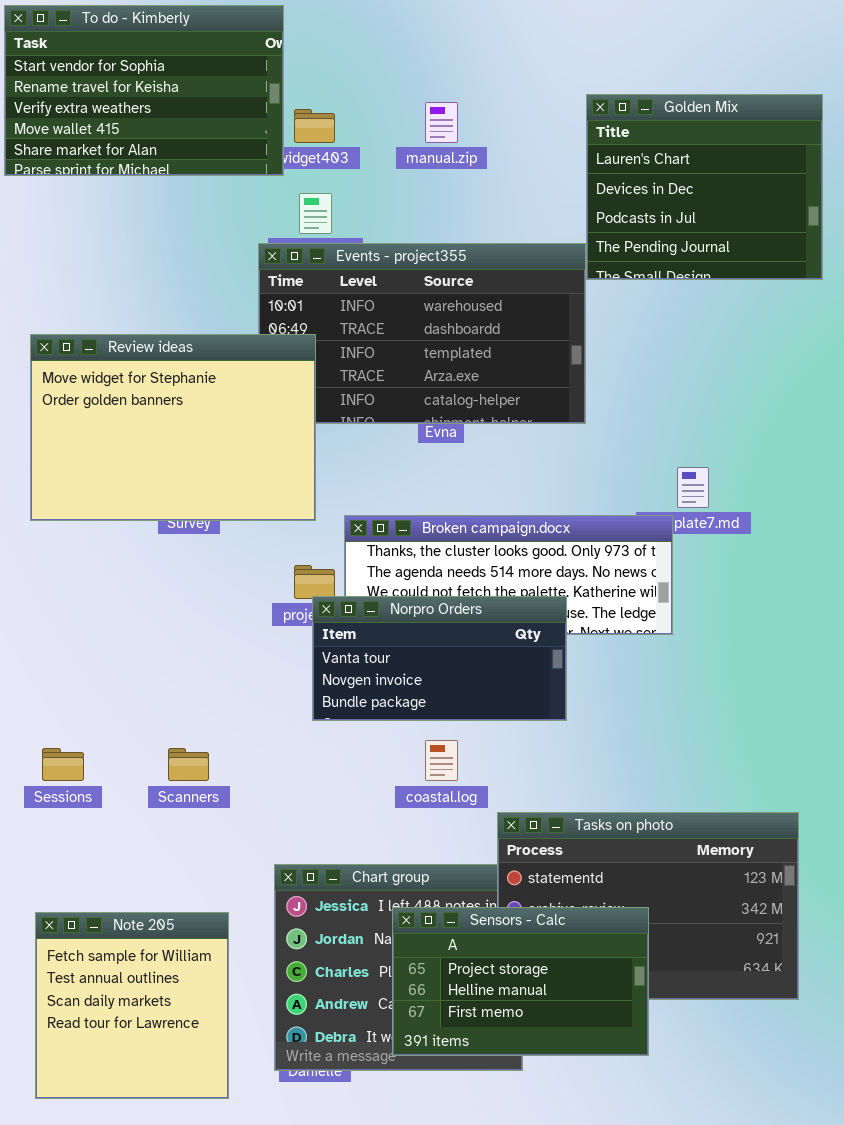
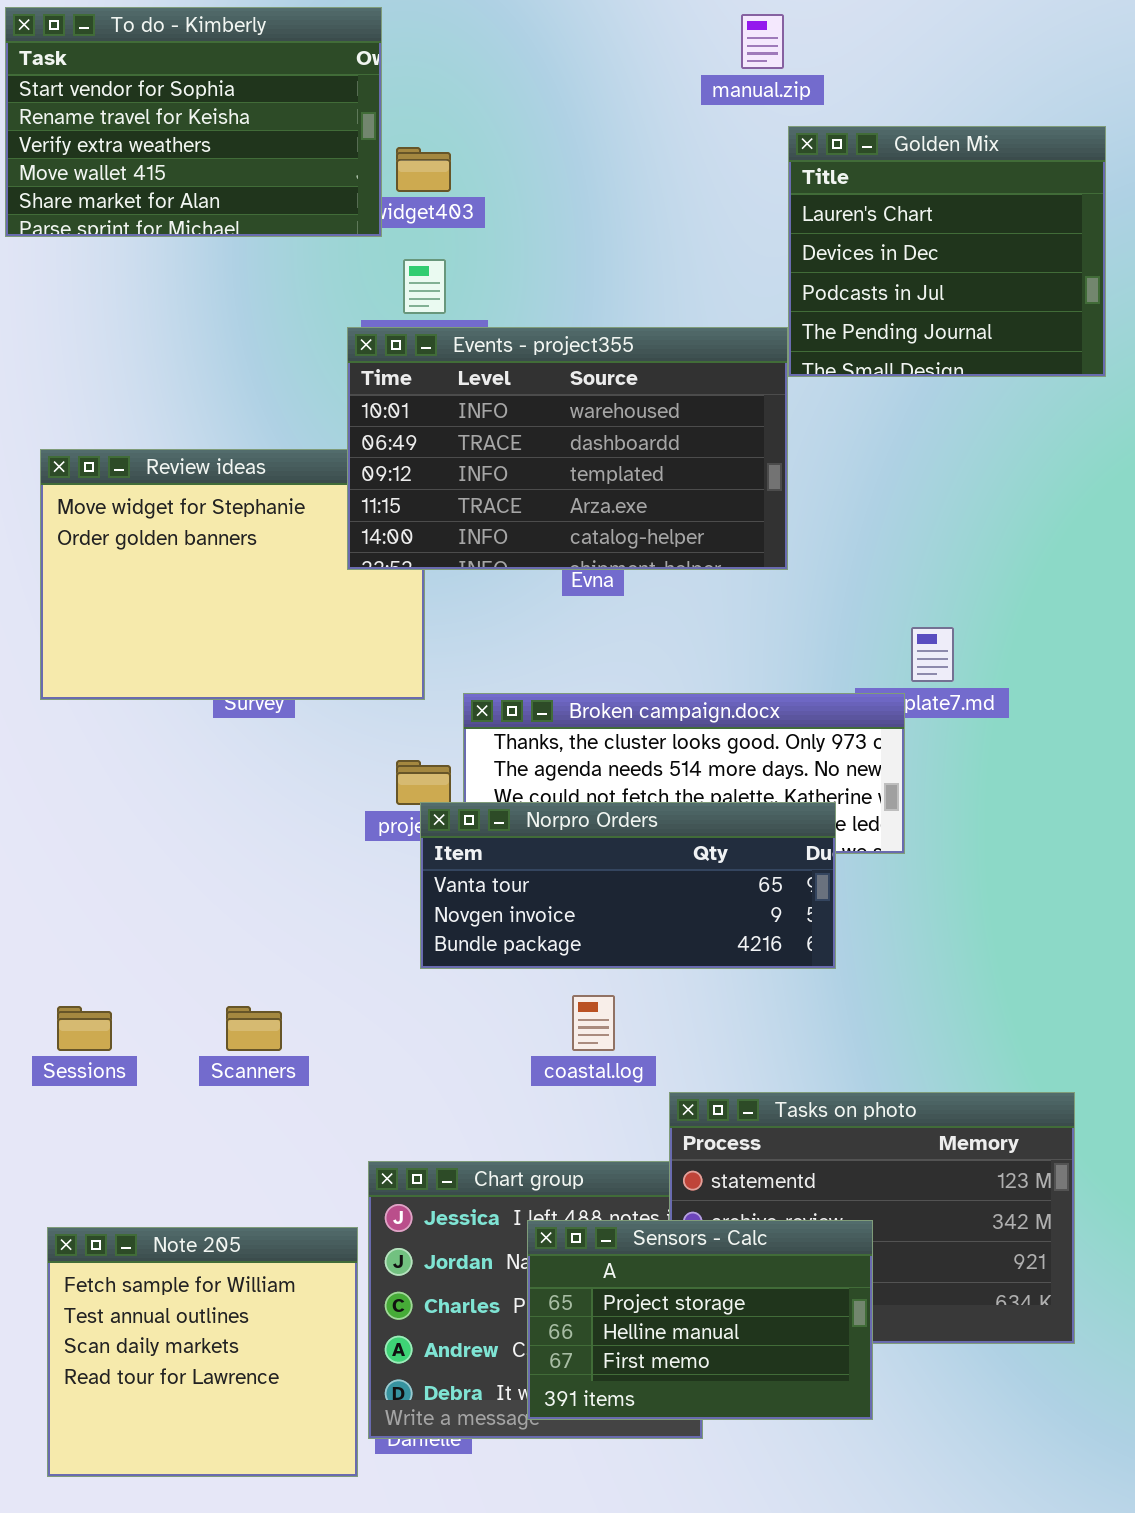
manual.zip: [425,102,458,143] -> [741,14,784,69], moved
Events - project355: [258,243,586,424] -> [347,327,788,570], raised
Norpro Orders: [312,596,567,721] -> [420,802,836,969], resized
Note 205: [35,912,229,1099] -> [47,1227,358,1477], resized

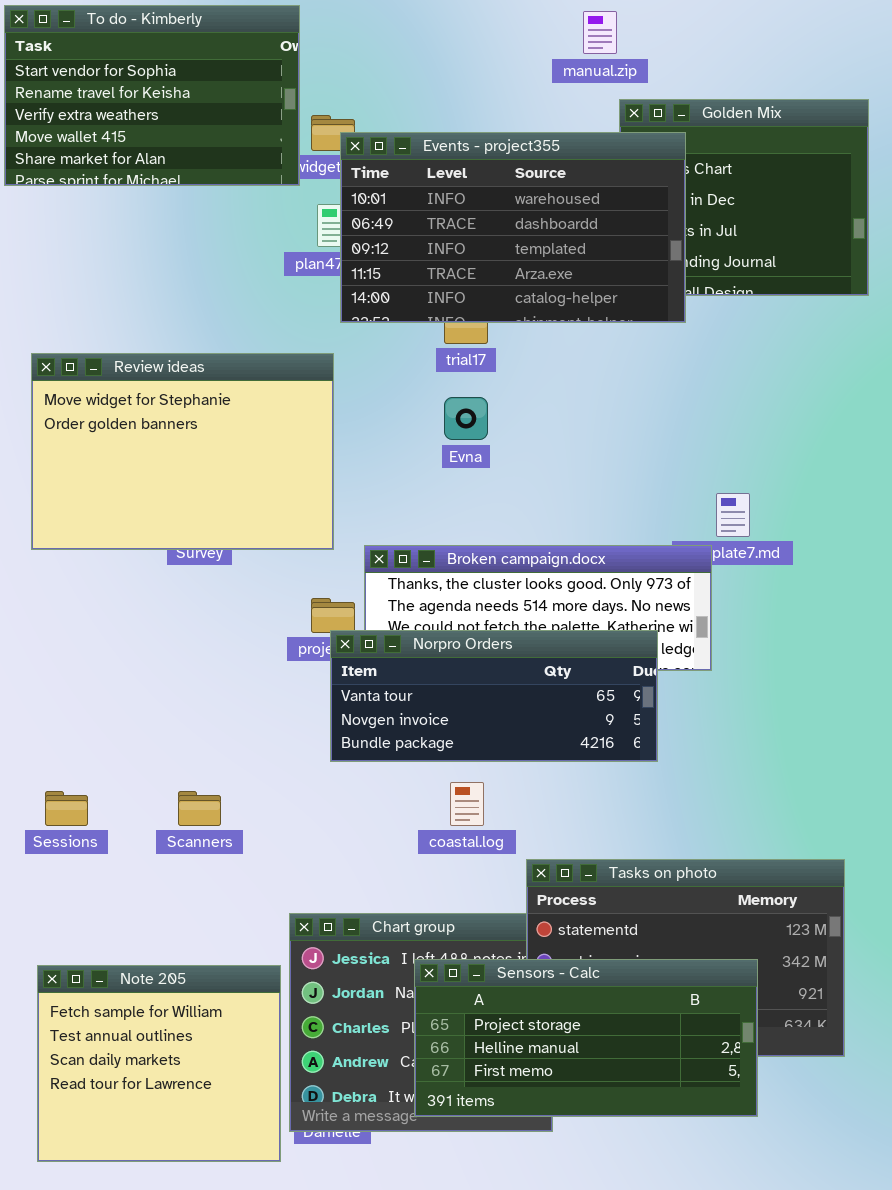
Events - project355: [347,327,788,570] -> [340,132,686,323], moved
Sensors - Calc: [527,1220,873,1420] -> [414,959,758,1117], resized

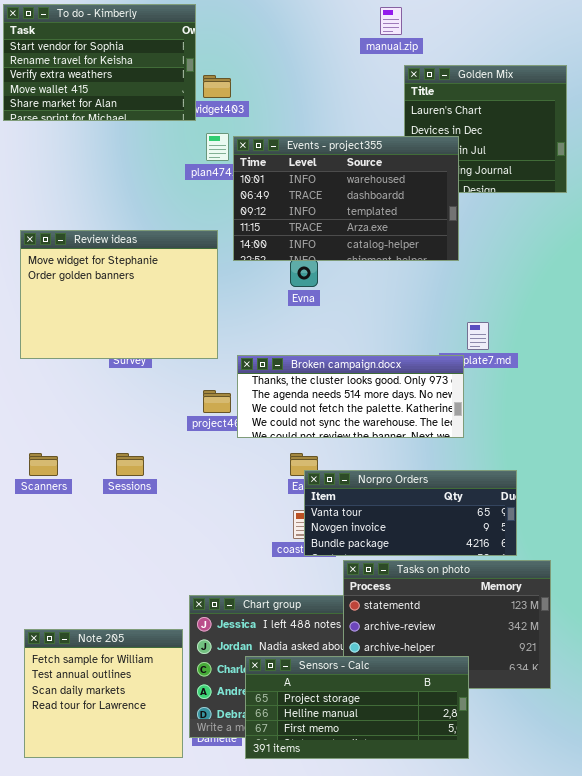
Events - project355: [340,132,686,323] -> [233,136,459,261], moved
Norpro Orders: [330,630,658,762] -> [304,470,517,556], moved
Sessions: [45,791,88,826] -> [116,453,144,476], moved
Scanners: [178,791,221,826] -> [29,453,58,476], moved
Sensors - Calc: [414,959,758,1117] -> [245,656,469,759], moved

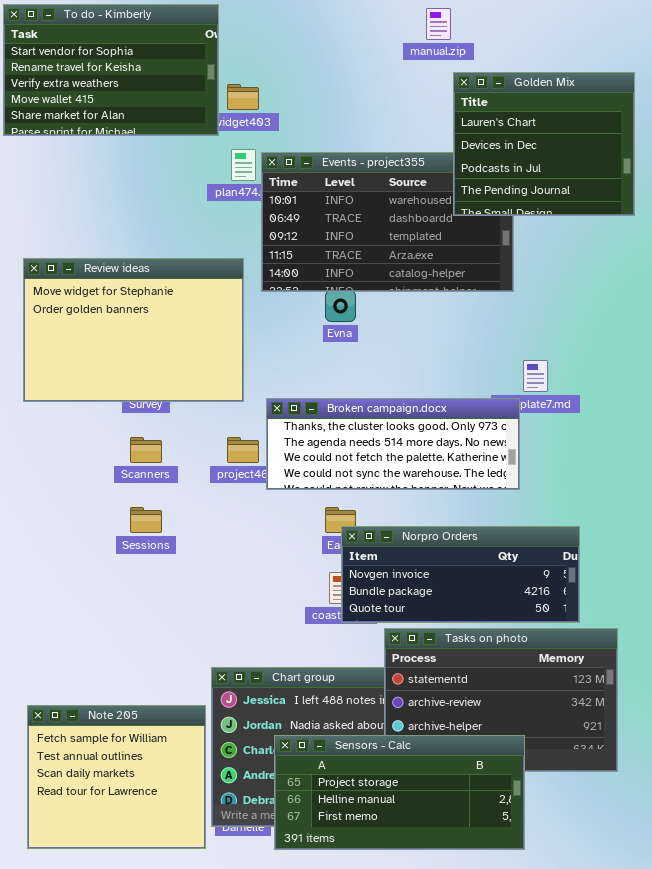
Golden Mix: [404,65,567,193] -> [453,72,635,216], raised
Scanners: [29,453,58,476] -> [130,437,162,463], moved
Norpro Orders: [304,470,517,556] -> [341,526,580,623], scrolled down 1 row

